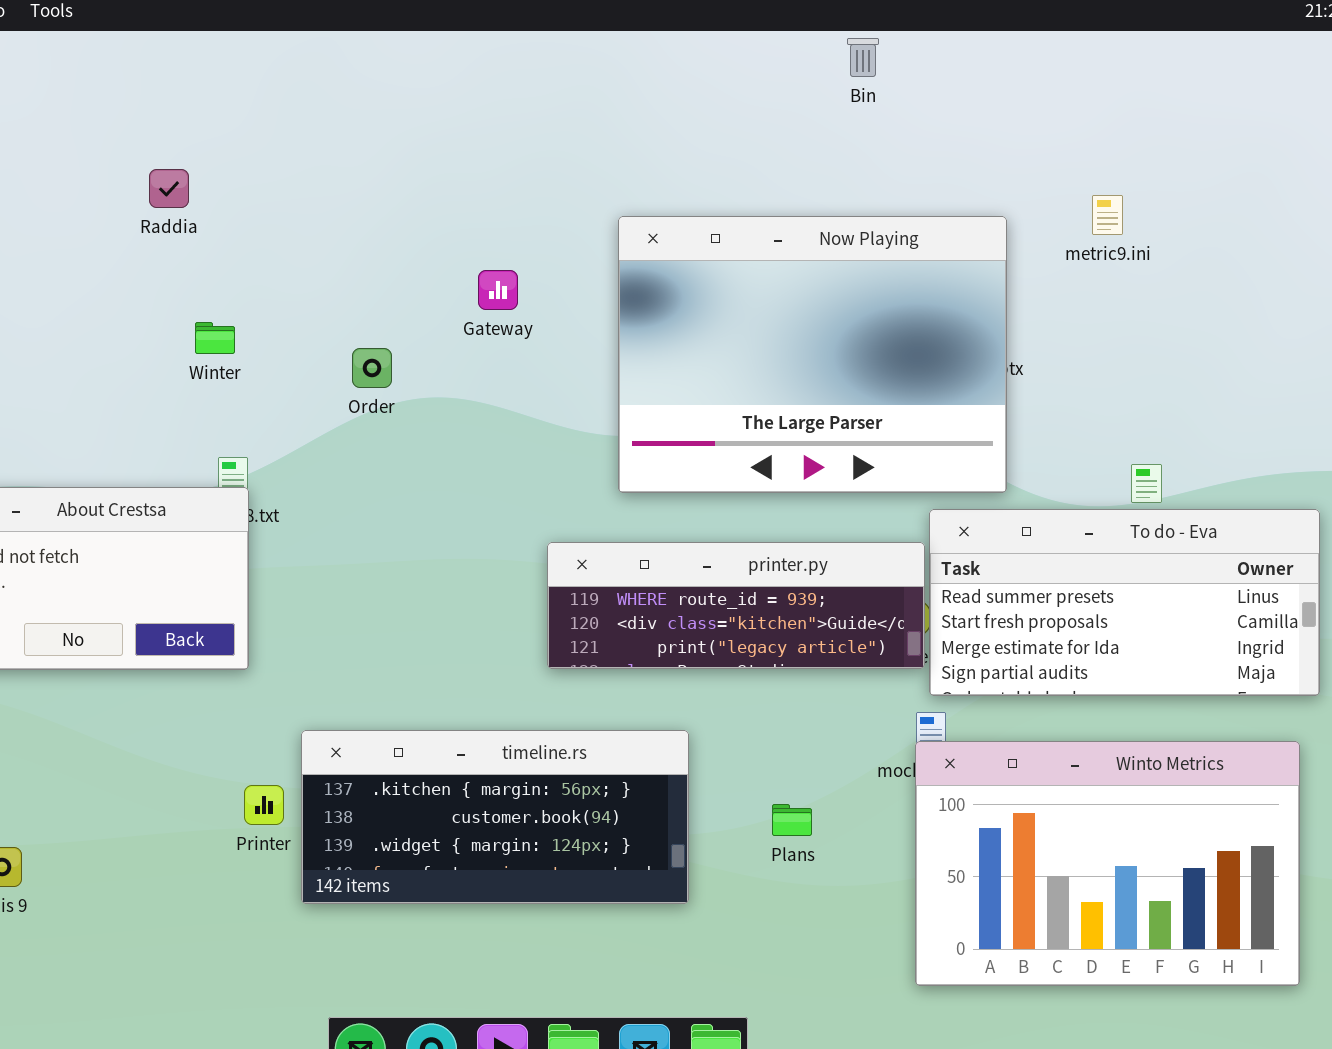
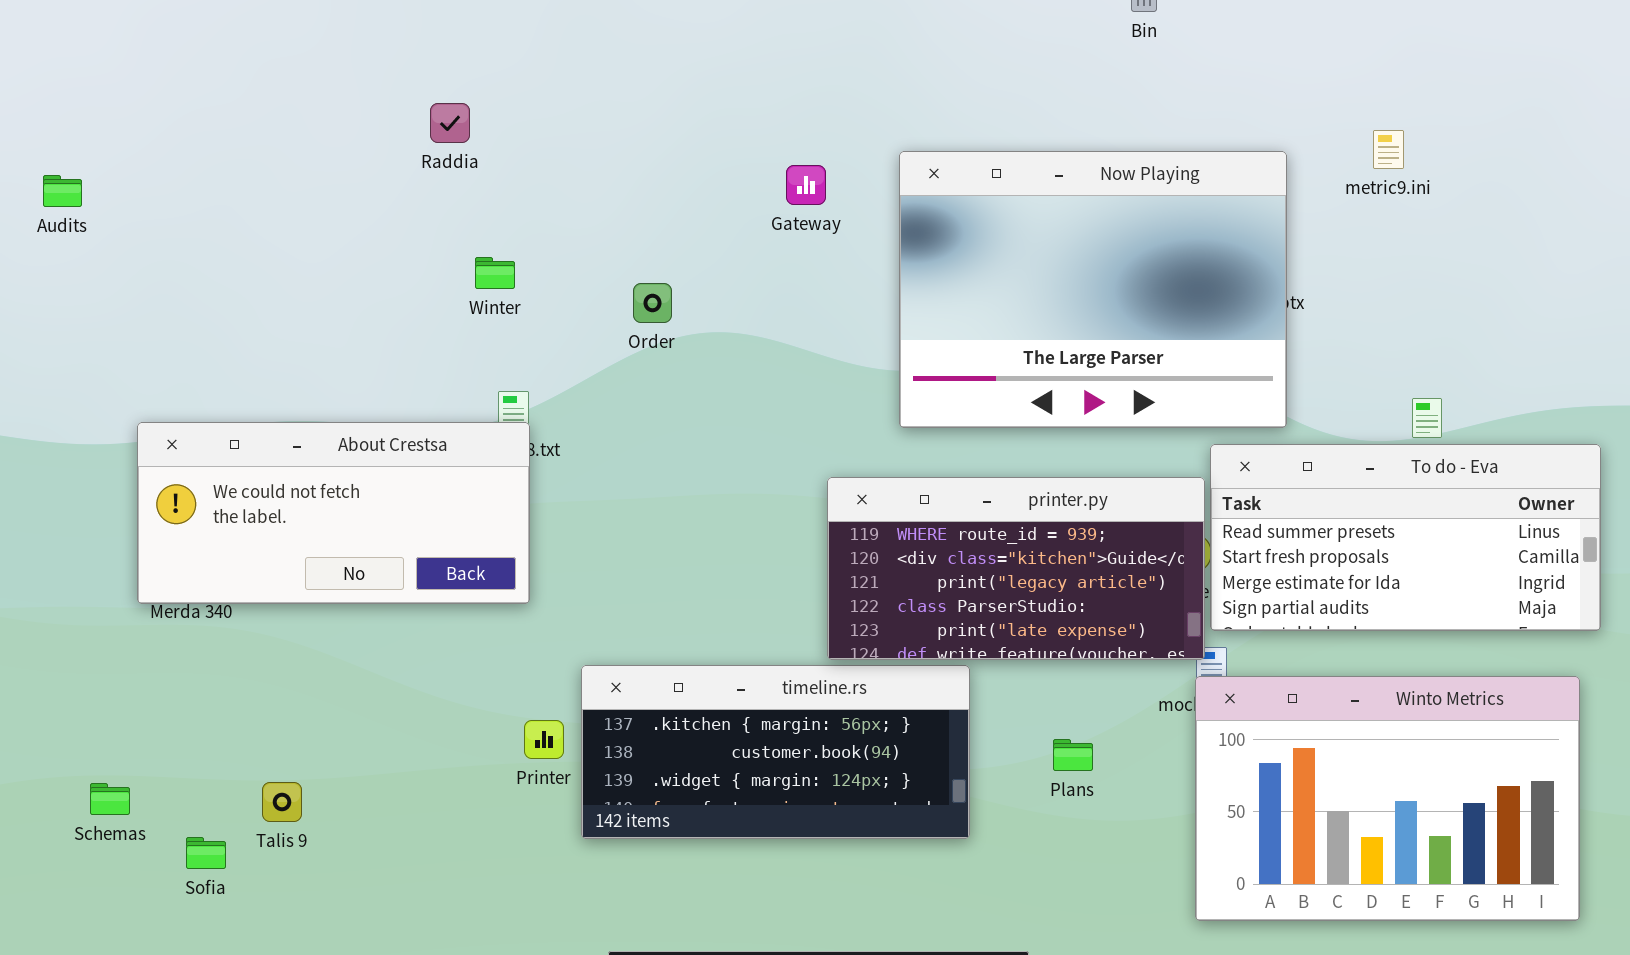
Gateway: [478,270,518,310] -> [786,165,826,205], moved
printer.py: [547,542,925,669] -> [827,477,1205,660], resized

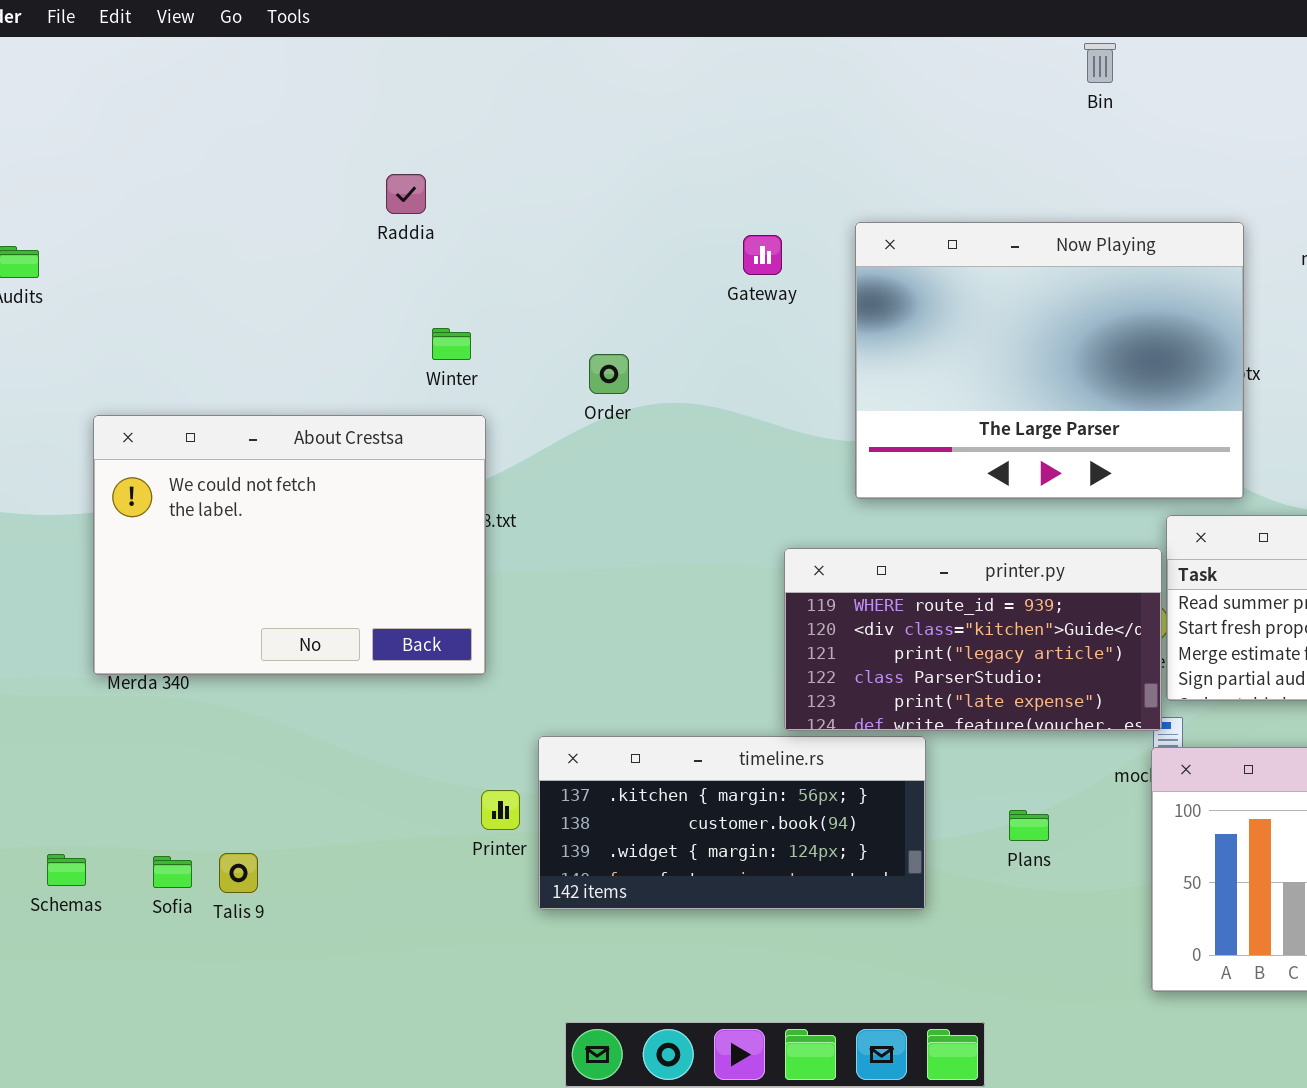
About Crestsa: [137,422,530,604] -> [93,415,486,675], resized
Sofia: [186,837,226,869] -> [153,856,192,888], moved

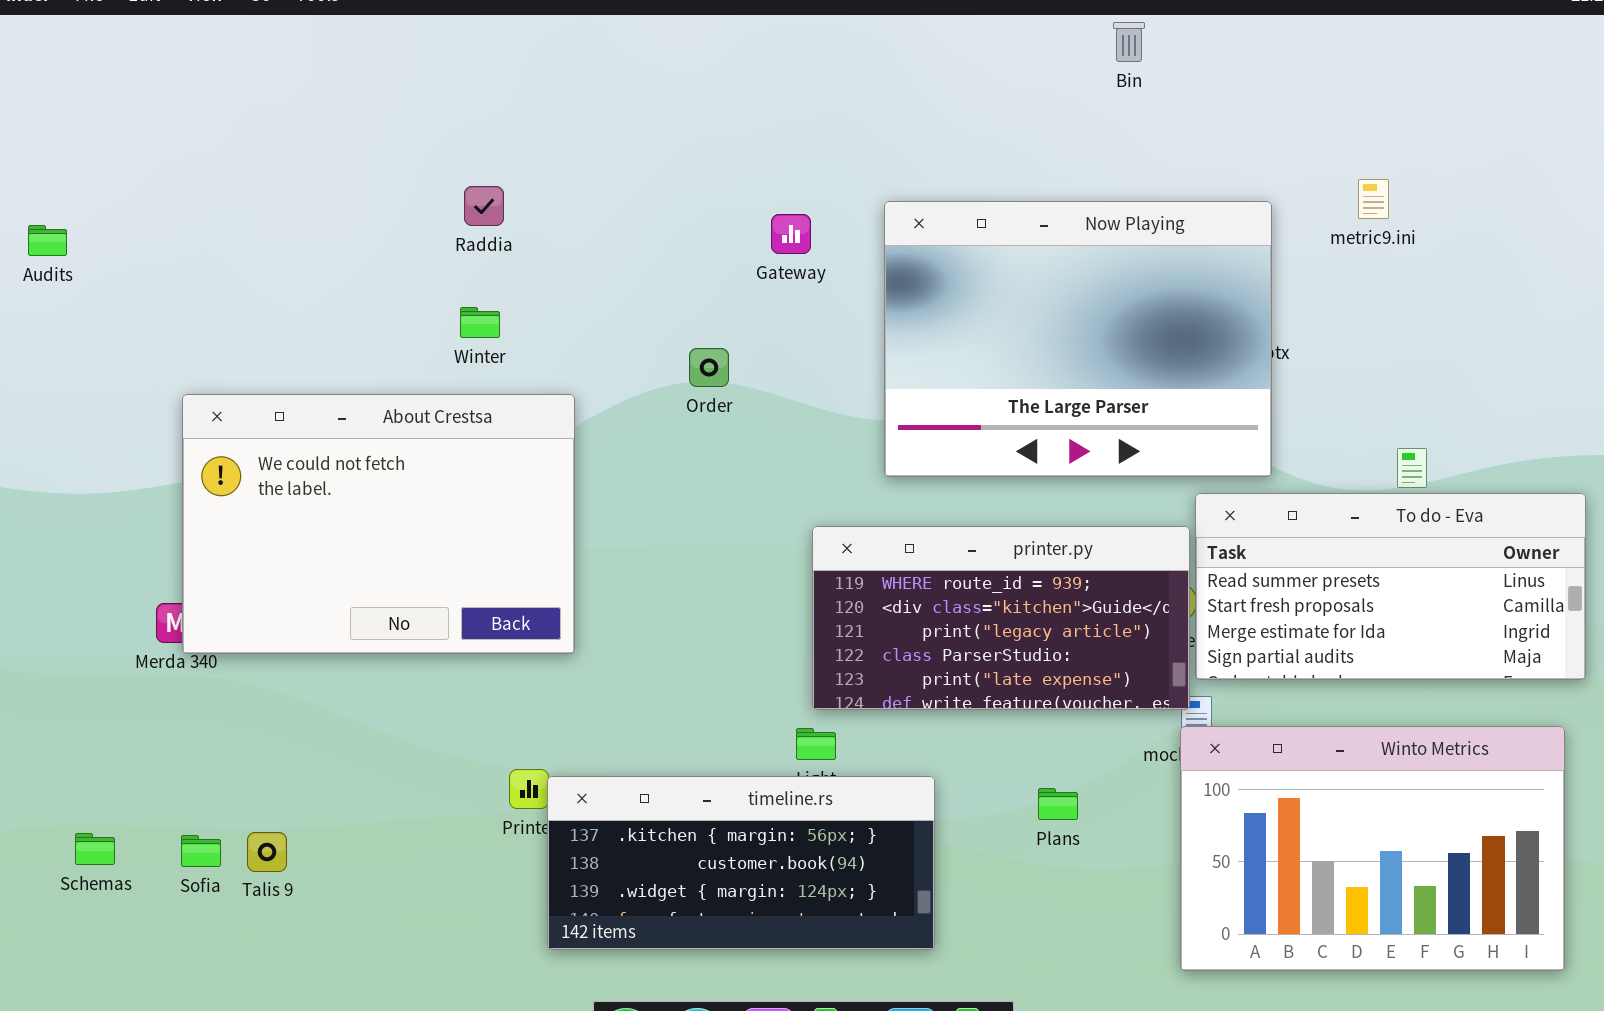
Raddia: [386,174,426,214] -> [464,186,504,226], moved
Order: [589,354,629,394] -> [689,348,729,387], moved
About Crestsa: [93,415,486,675] -> [182,394,575,654], moved
timeline.rs: [538,736,926,910] -> [547,776,935,950], moved

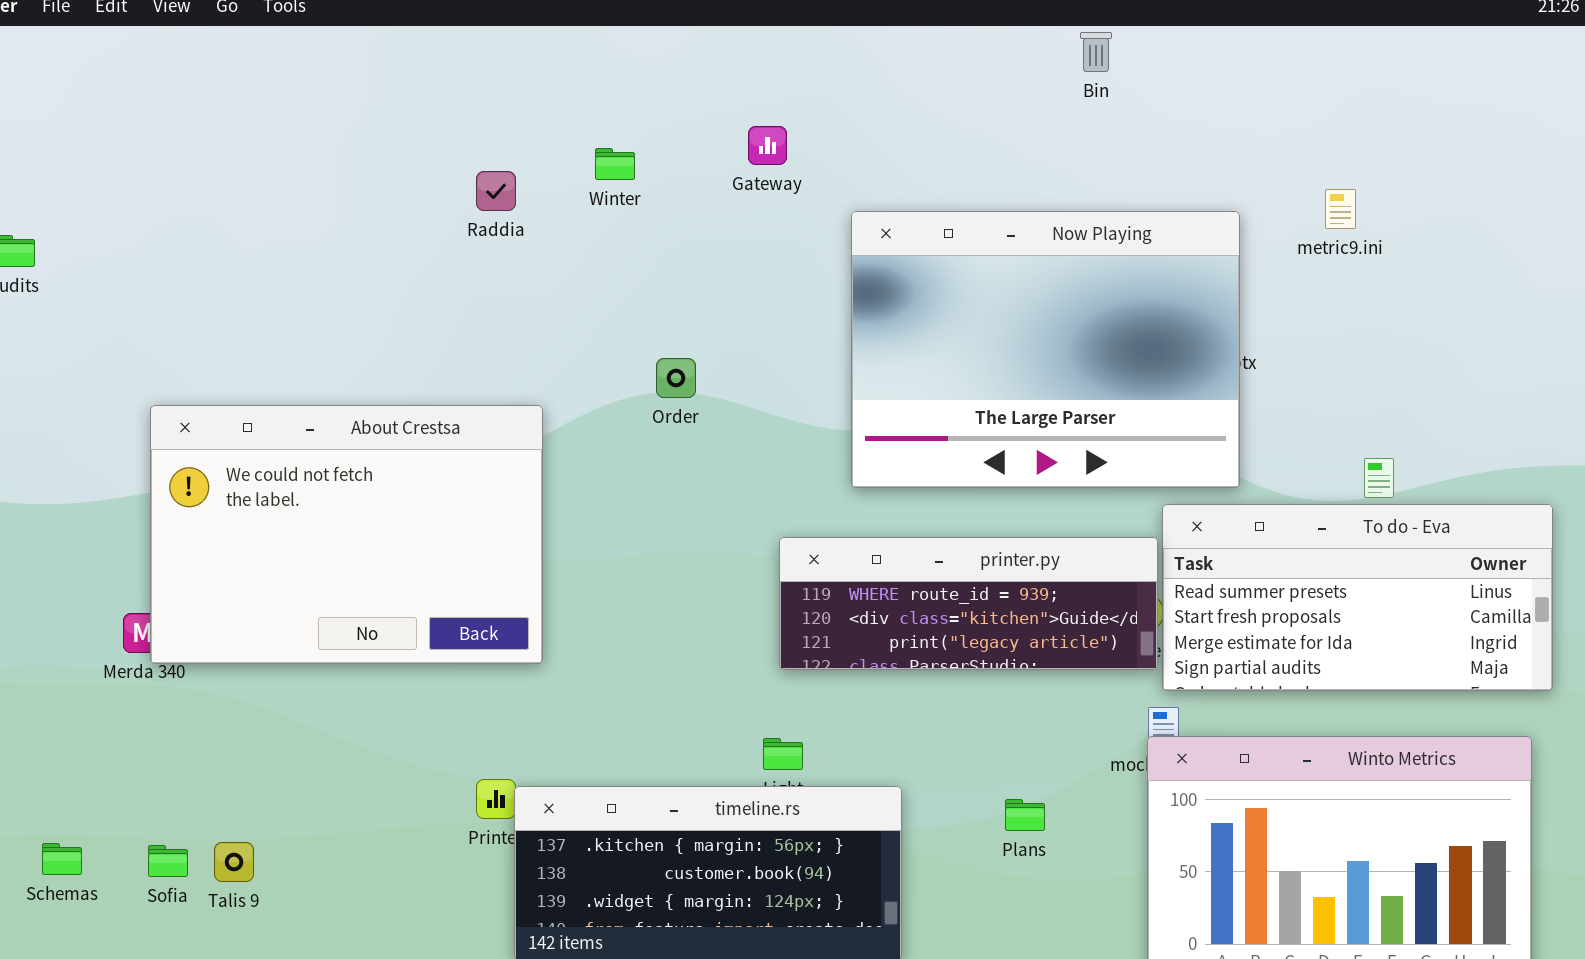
Raddia: [464,186,504,226] -> [476,171,516,211], moved
Gateway: [771,214,811,254] -> [748,126,787,165], moved
Winter: [460,307,500,338] -> [595,148,635,180], moved
printer.py: [812,526,1190,710] -> [779,537,1158,670], resized

